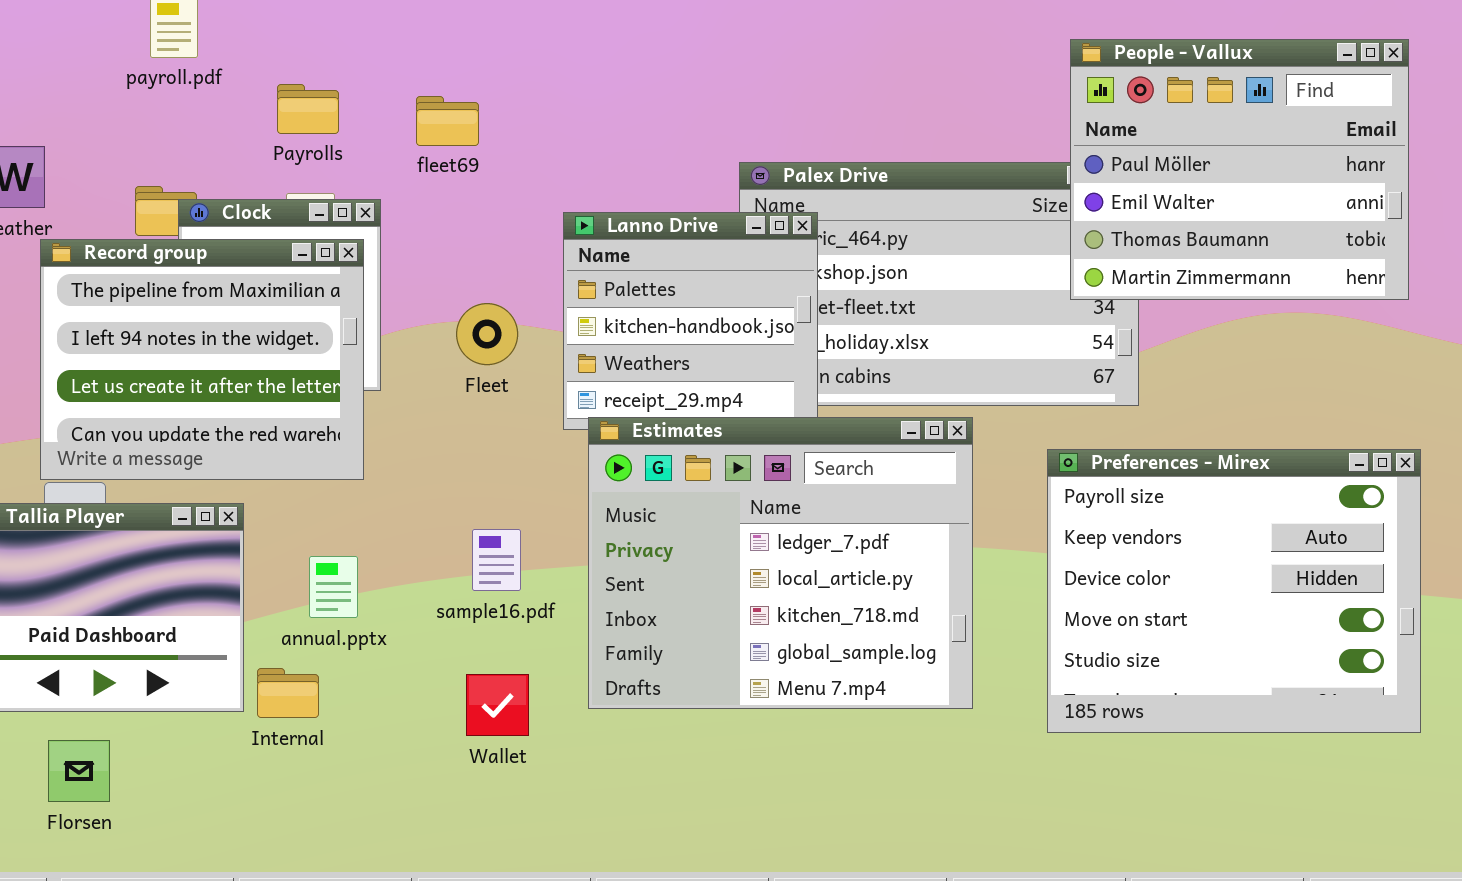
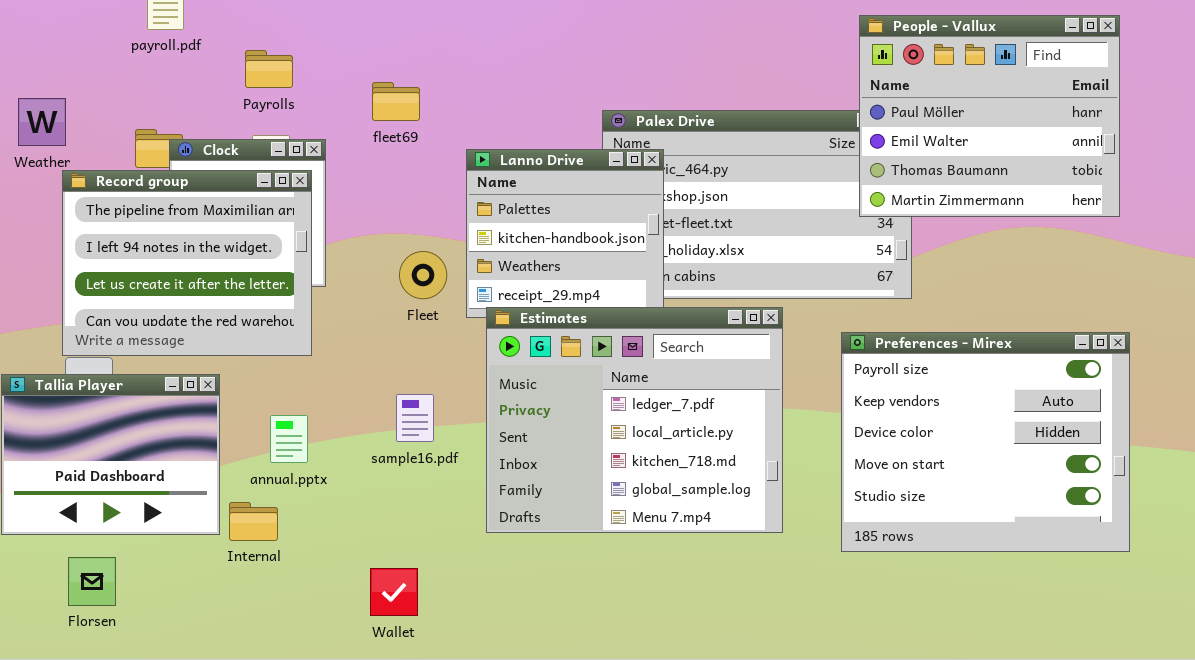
fleet69: [416,96,479,146] -> [372,82,420,121], moved
Fleet: [456,303,518,365] -> [399,251,447,299], moved
Wallet: [466,674,529,736] -> [370,568,418,616], moved

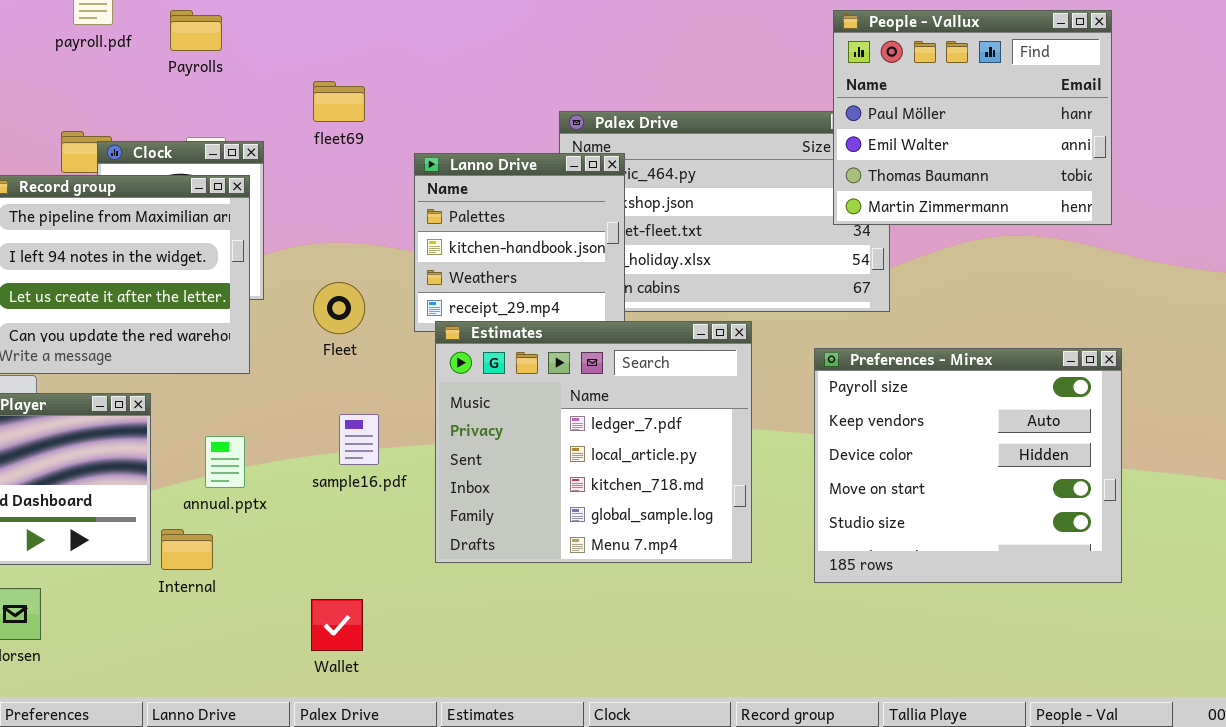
Payrolls: [245,50,293,88] -> [170,10,222,51], moved
Fleet: [399,251,447,299] -> [313,282,365,334], moved

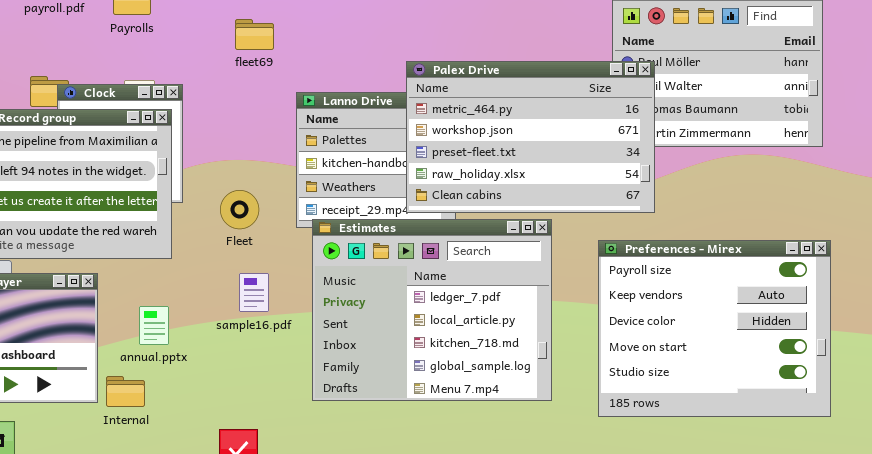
fleet69: [313,81,365,122] -> [235,19,274,50], moved
Palex Drive: [559,111,890,312] -> [406,61,655,213], raised
sample16.pdf: [339,414,379,465] -> [239,273,269,312], moved

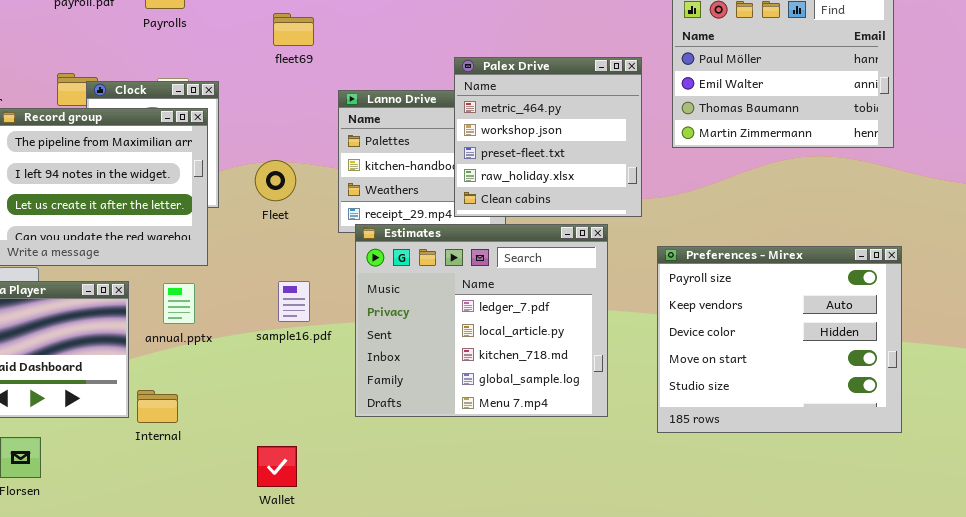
Palex Drive: [406,61,655,213] -> [454,57,642,217], resized
Fleet: [220,190,259,229] -> [255,160,296,201], moved
annual.pptx: [139,306,169,345] -> [163,283,195,324], moved

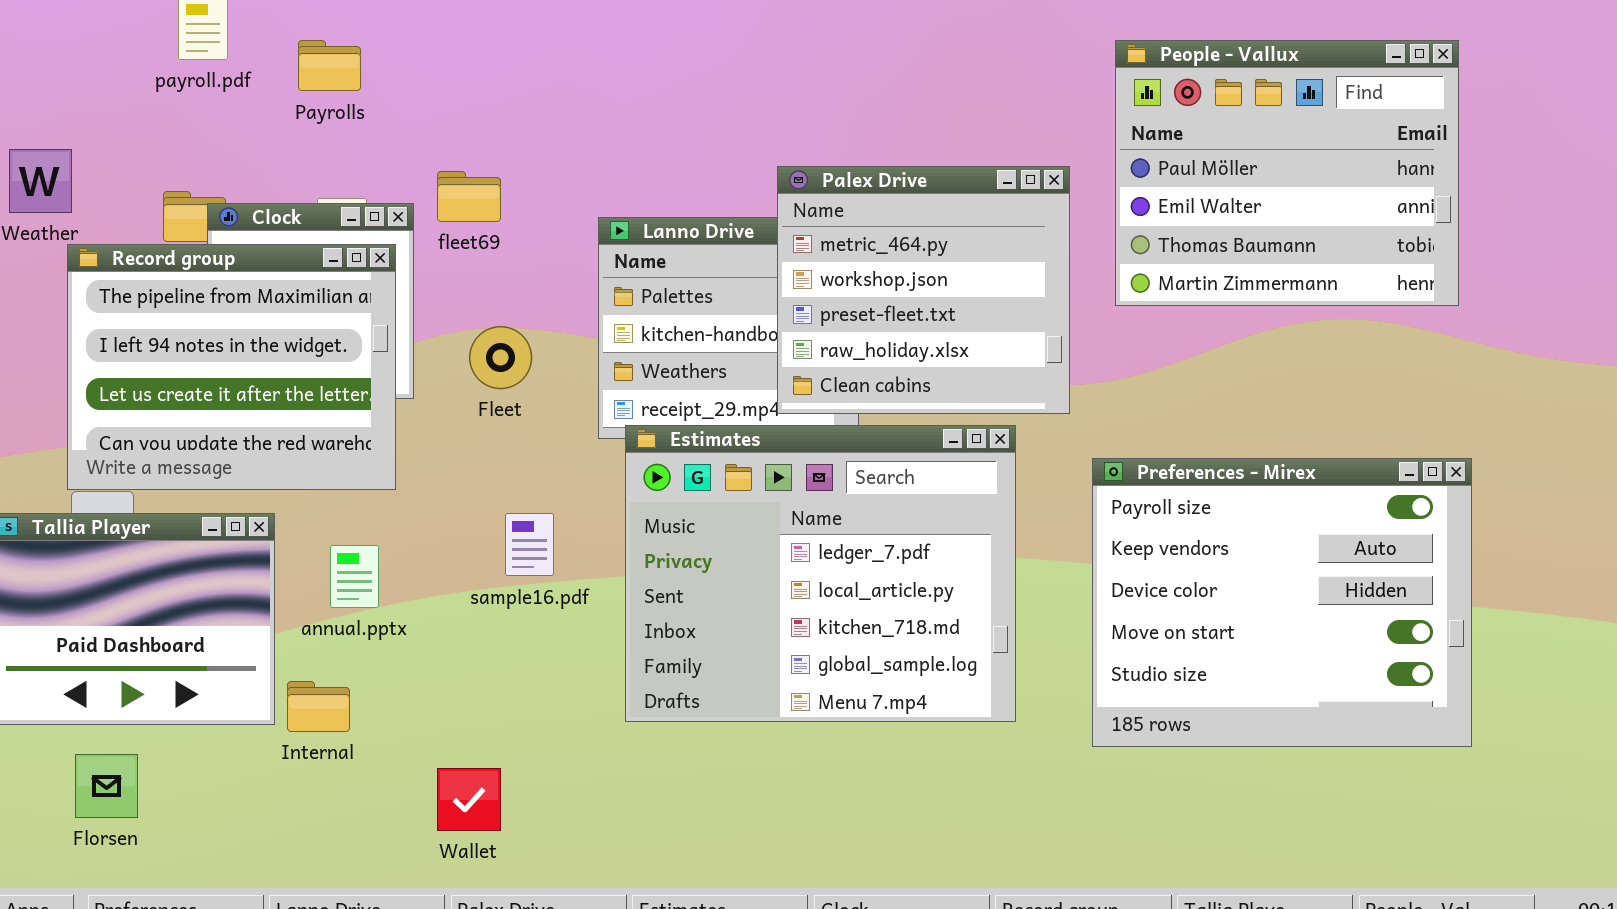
fleet69: [273,13,314,46] -> [437,171,501,222], moved
annual.pptx: [163,283,195,324] -> [330,545,379,608], moved
Wallet: [257,446,297,487] -> [437,768,501,831], moved

